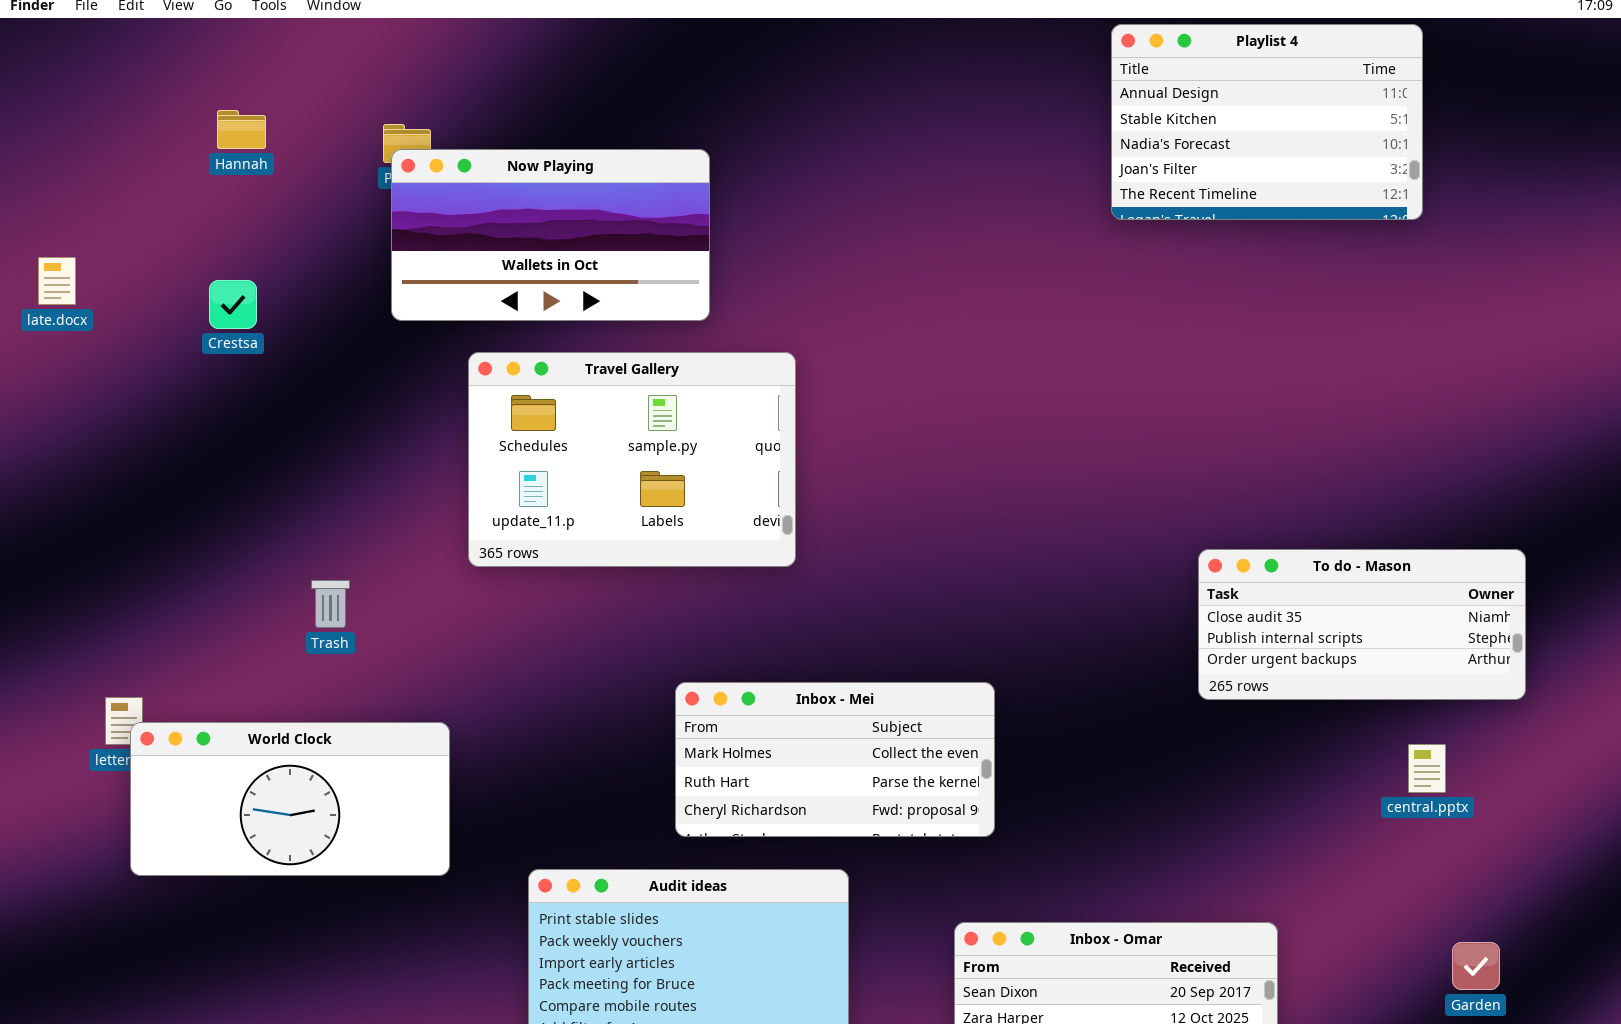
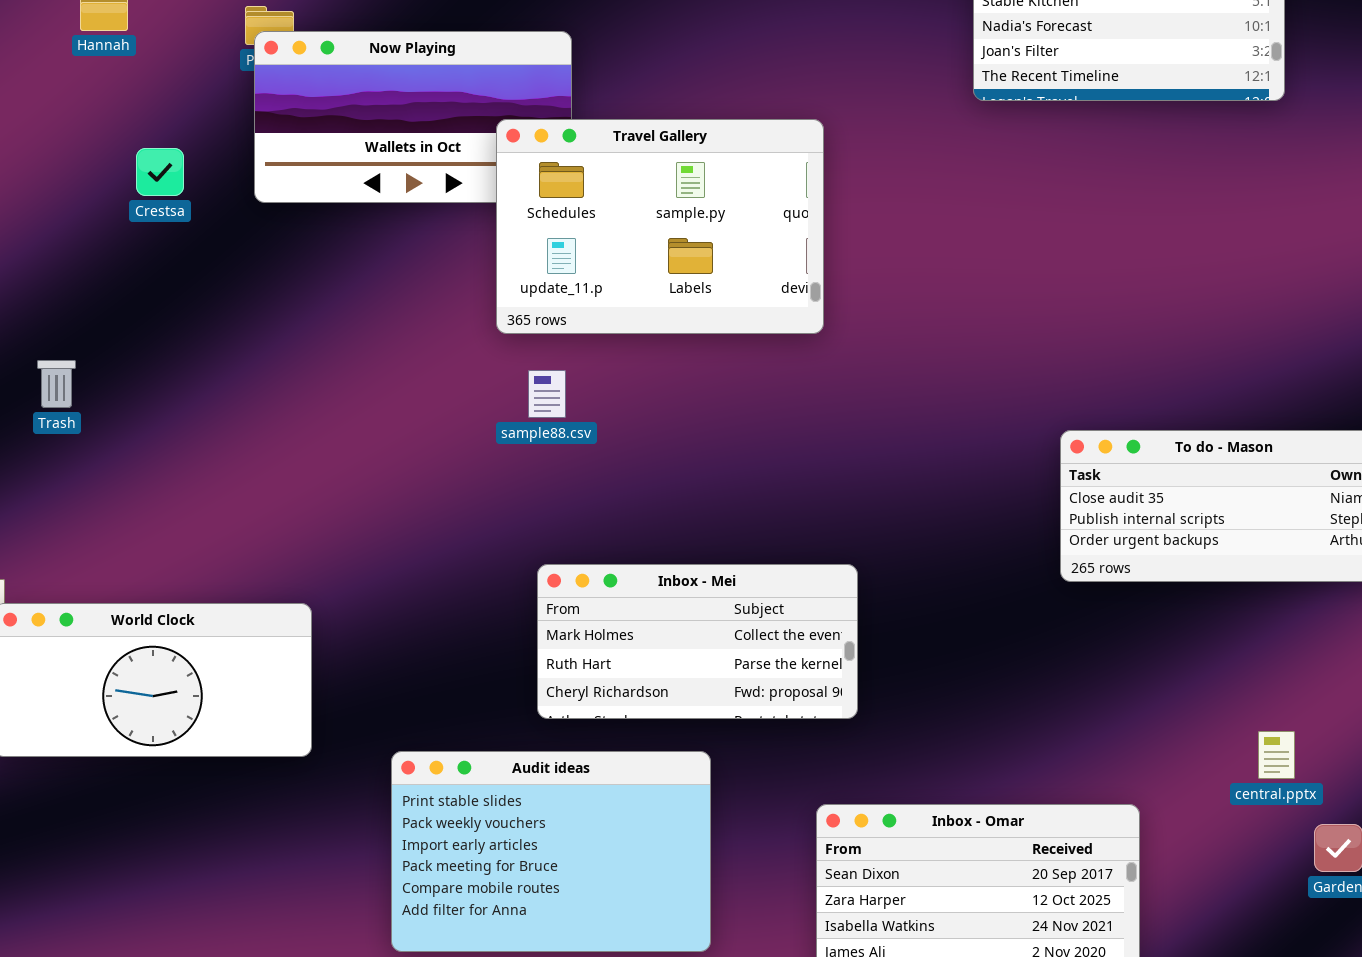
Crestsa: [209,280,257,329] -> [136,148,184,196], moved
Travel Gallery: [468,352,796,567] -> [496,119,824,334], moved
Trash: [311,580,350,628] -> [37,360,76,408], moved
central.pptx: [1408,744,1446,793] -> [1258,731,1295,779], moved

